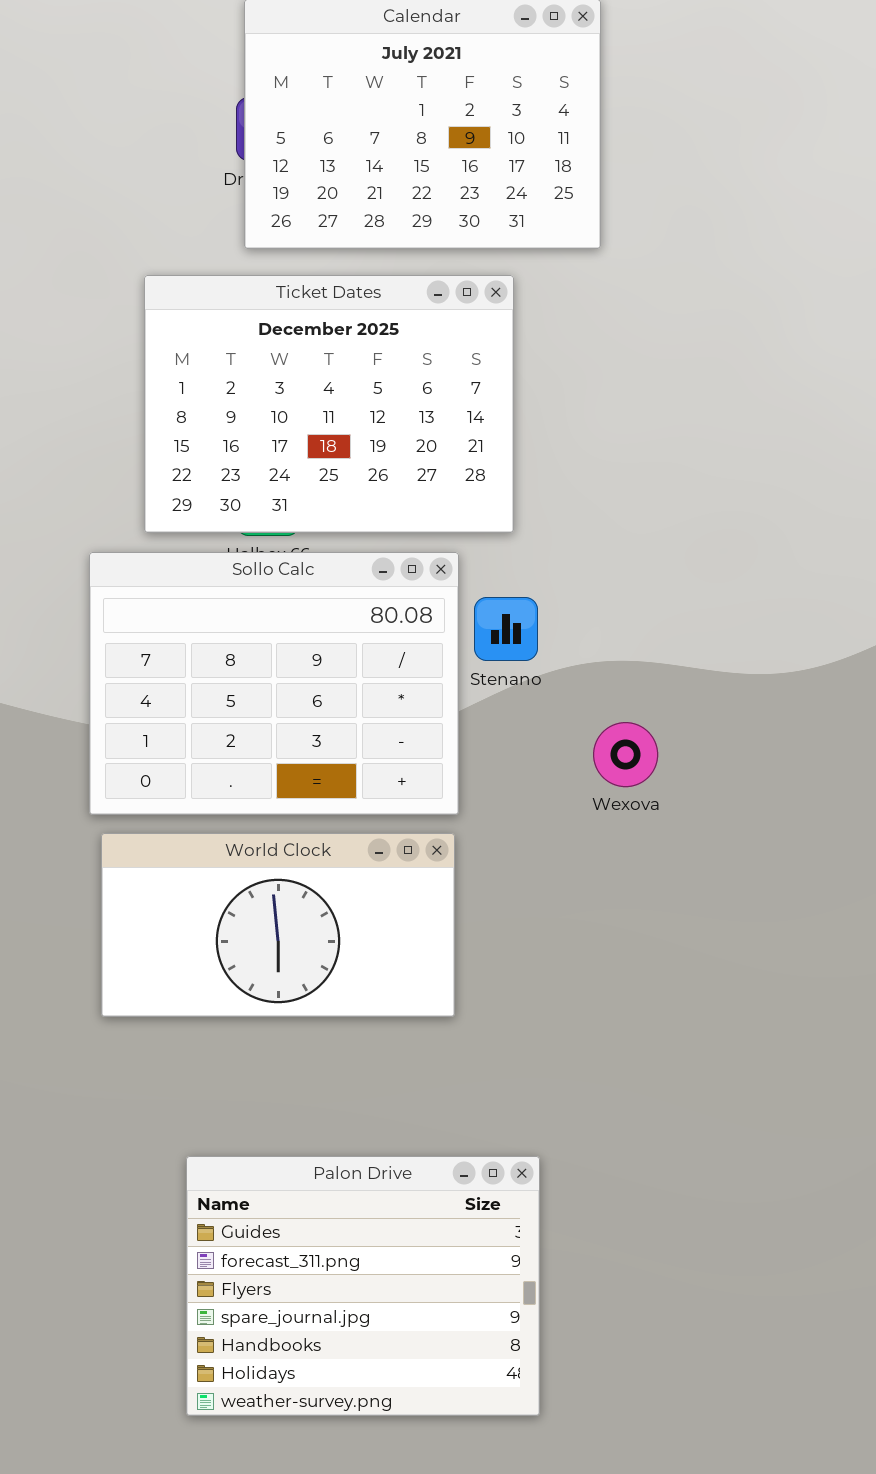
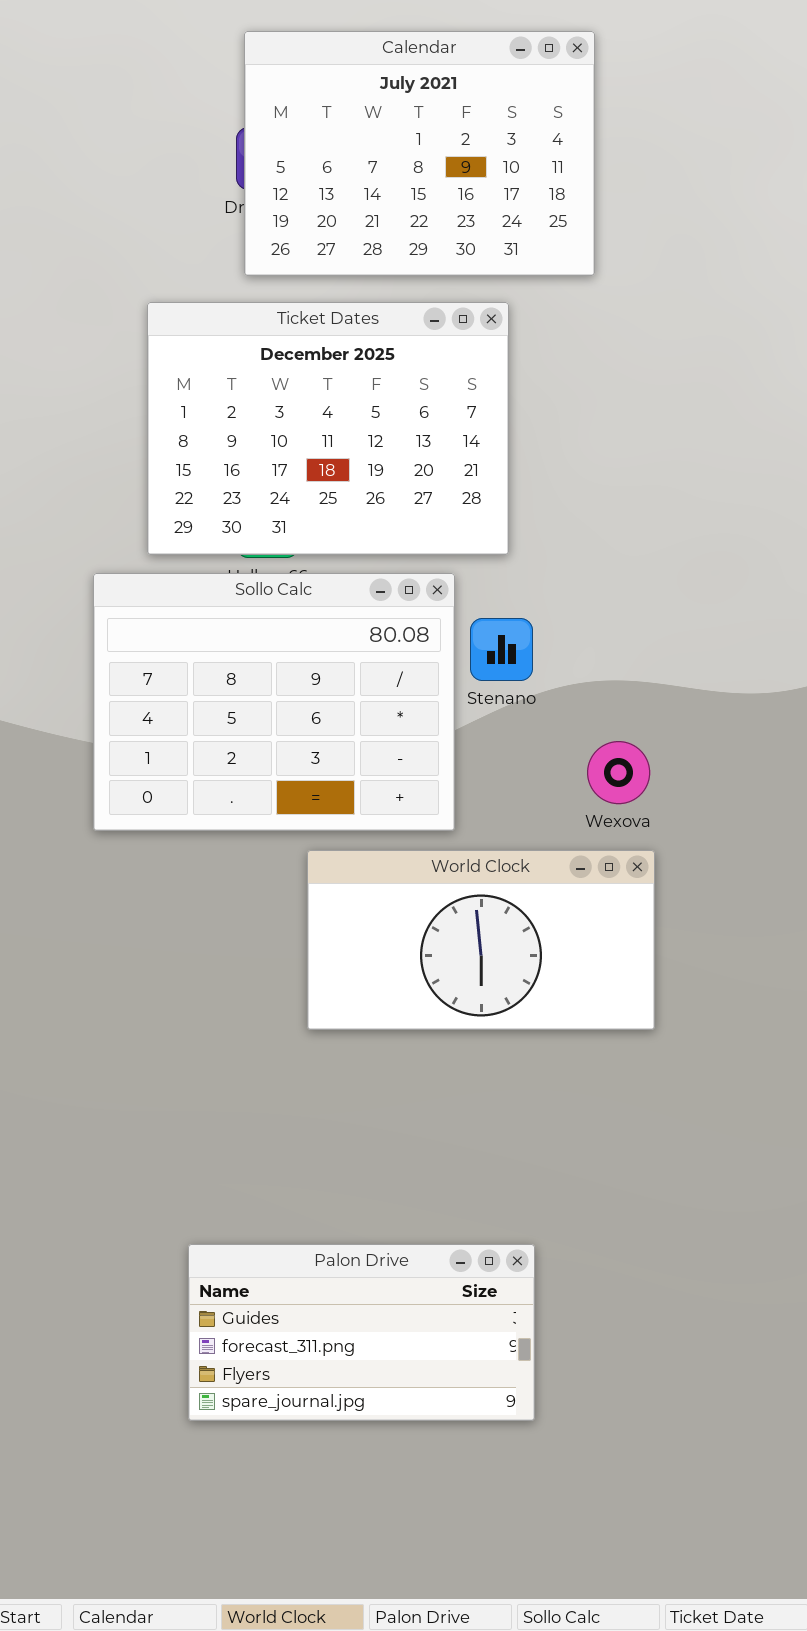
World Clock: [101,833,455,1017] -> [307,850,655,1030], moved
Palon Drive: [186,1156,540,1416] -> [188,1244,535,1421], resized

